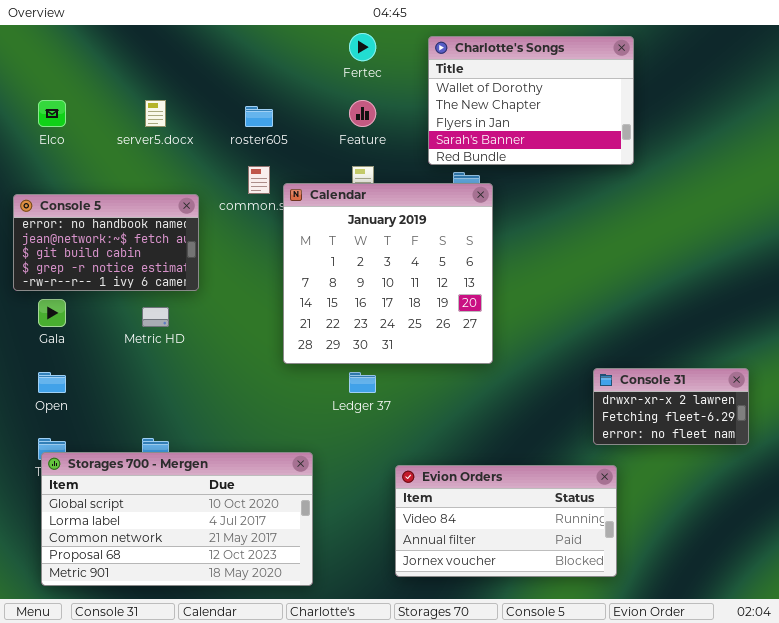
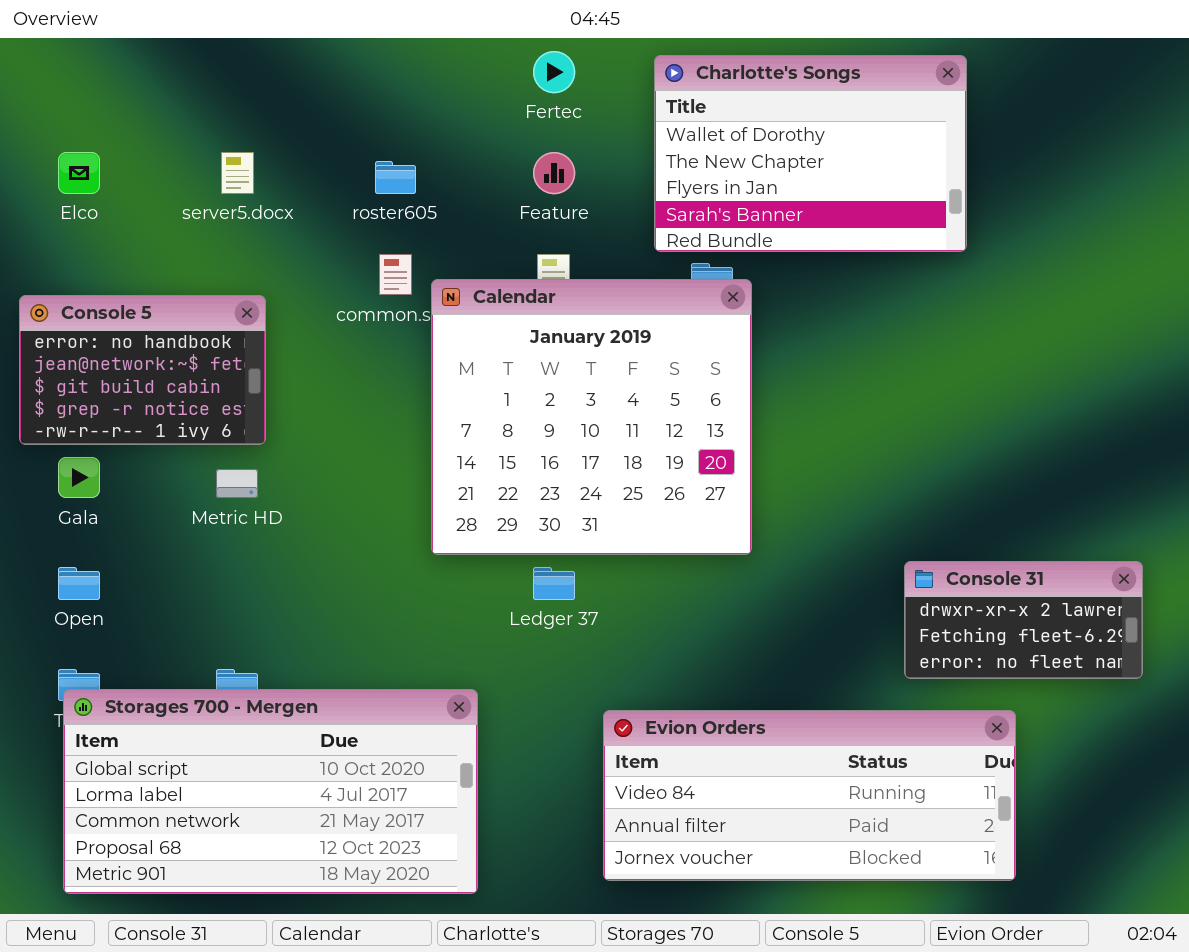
Console 5: [13,194,199,291] -> [19,295,266,445], resized
Evion Orders: [395,465,617,577] -> [603,710,1016,881], resized

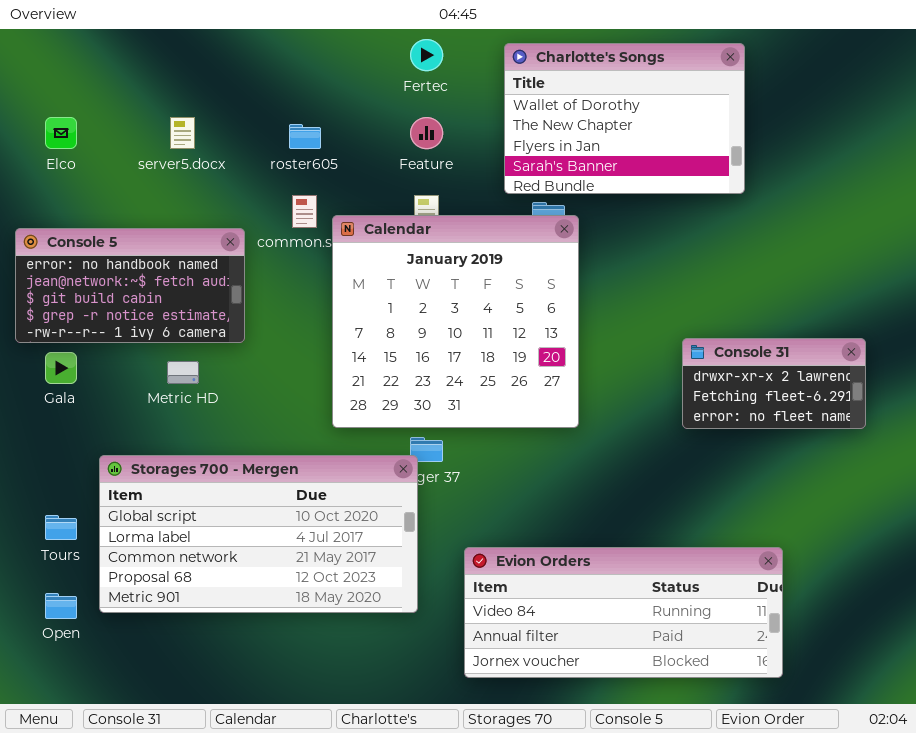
Console 5: [19,295,266,445] -> [15,228,245,343], resized
Console 31: [904,561,1143,679] -> [682,338,866,429], moved
Open: [58,567,100,600] -> [45,593,77,619], moved
Storages 700 - Mergen: [63,689,478,894] -> [99,455,418,613], moved

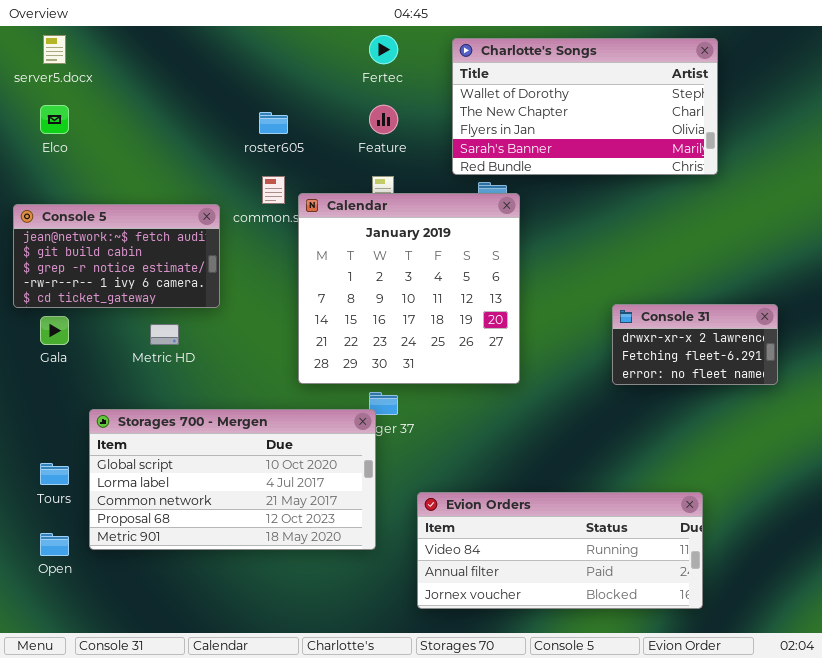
Charlotte's Songs: [504,43,745,194] -> [452,38,718,175], resized
server5.docx: [170,117,195,149] -> [43,35,66,64], moved
Console 5: [15,228,245,343] -> [13,204,220,308], scrolled down 1 row

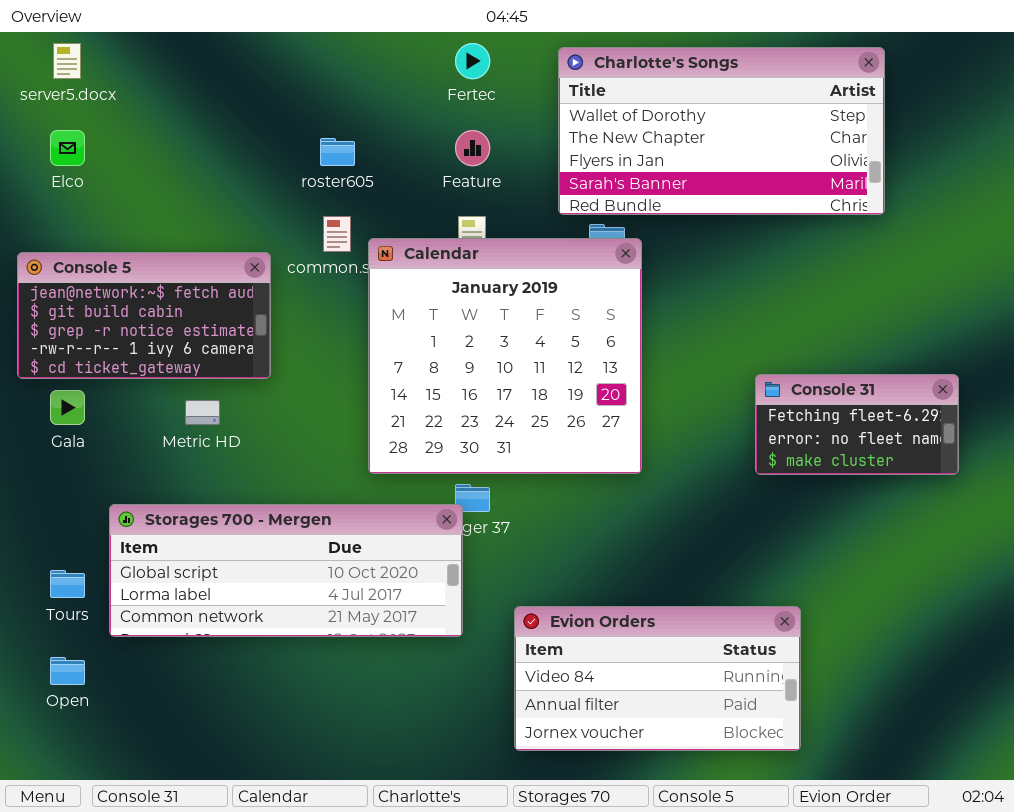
Console 31: [612,304,778,385] -> [755,374,959,475], scrolled down 1 row
Storages 700 - Mergen: [89,409,376,550] -> [109,504,463,637], resized
Evion Orders: [417,492,703,609] -> [514,606,801,751], resized

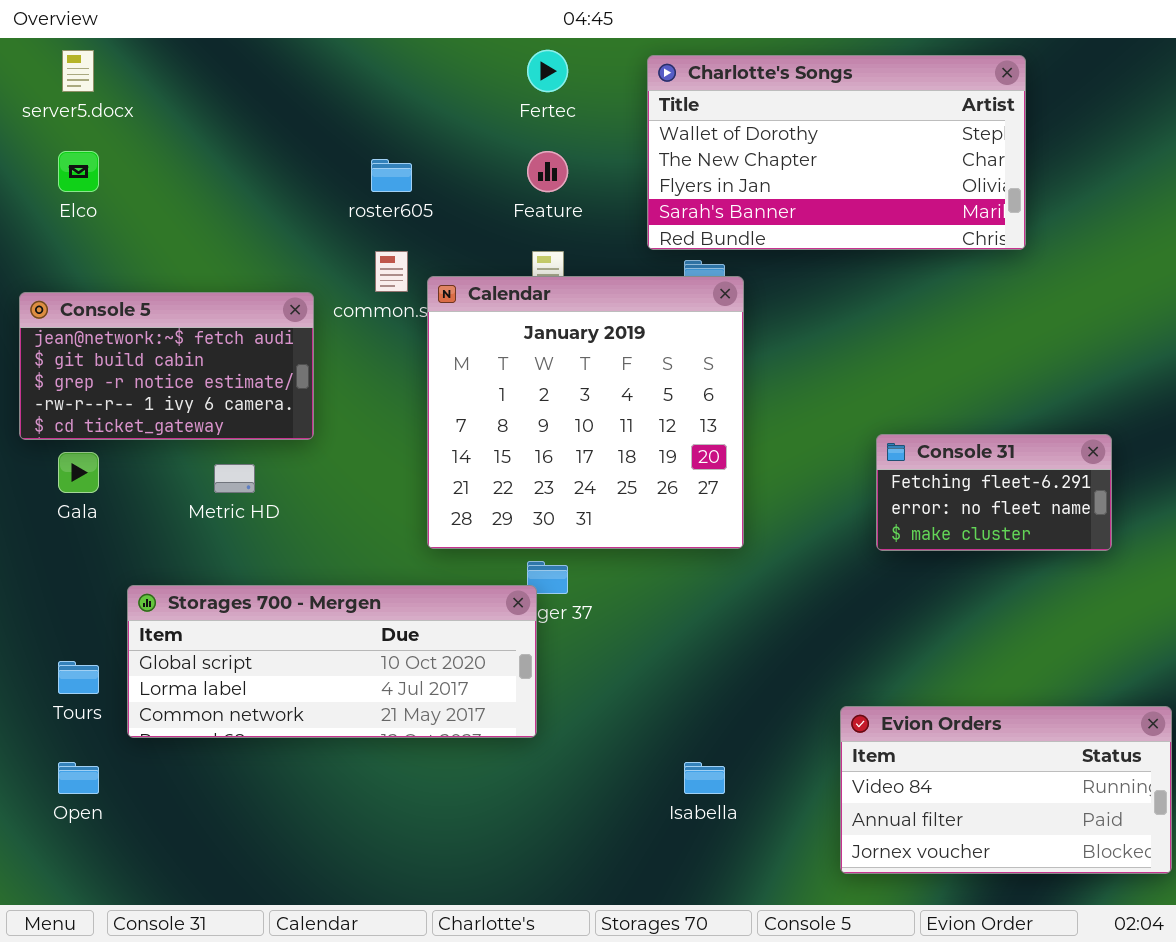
Evion Orders: [514,606,801,751] -> [840,706,1172,874], moved

